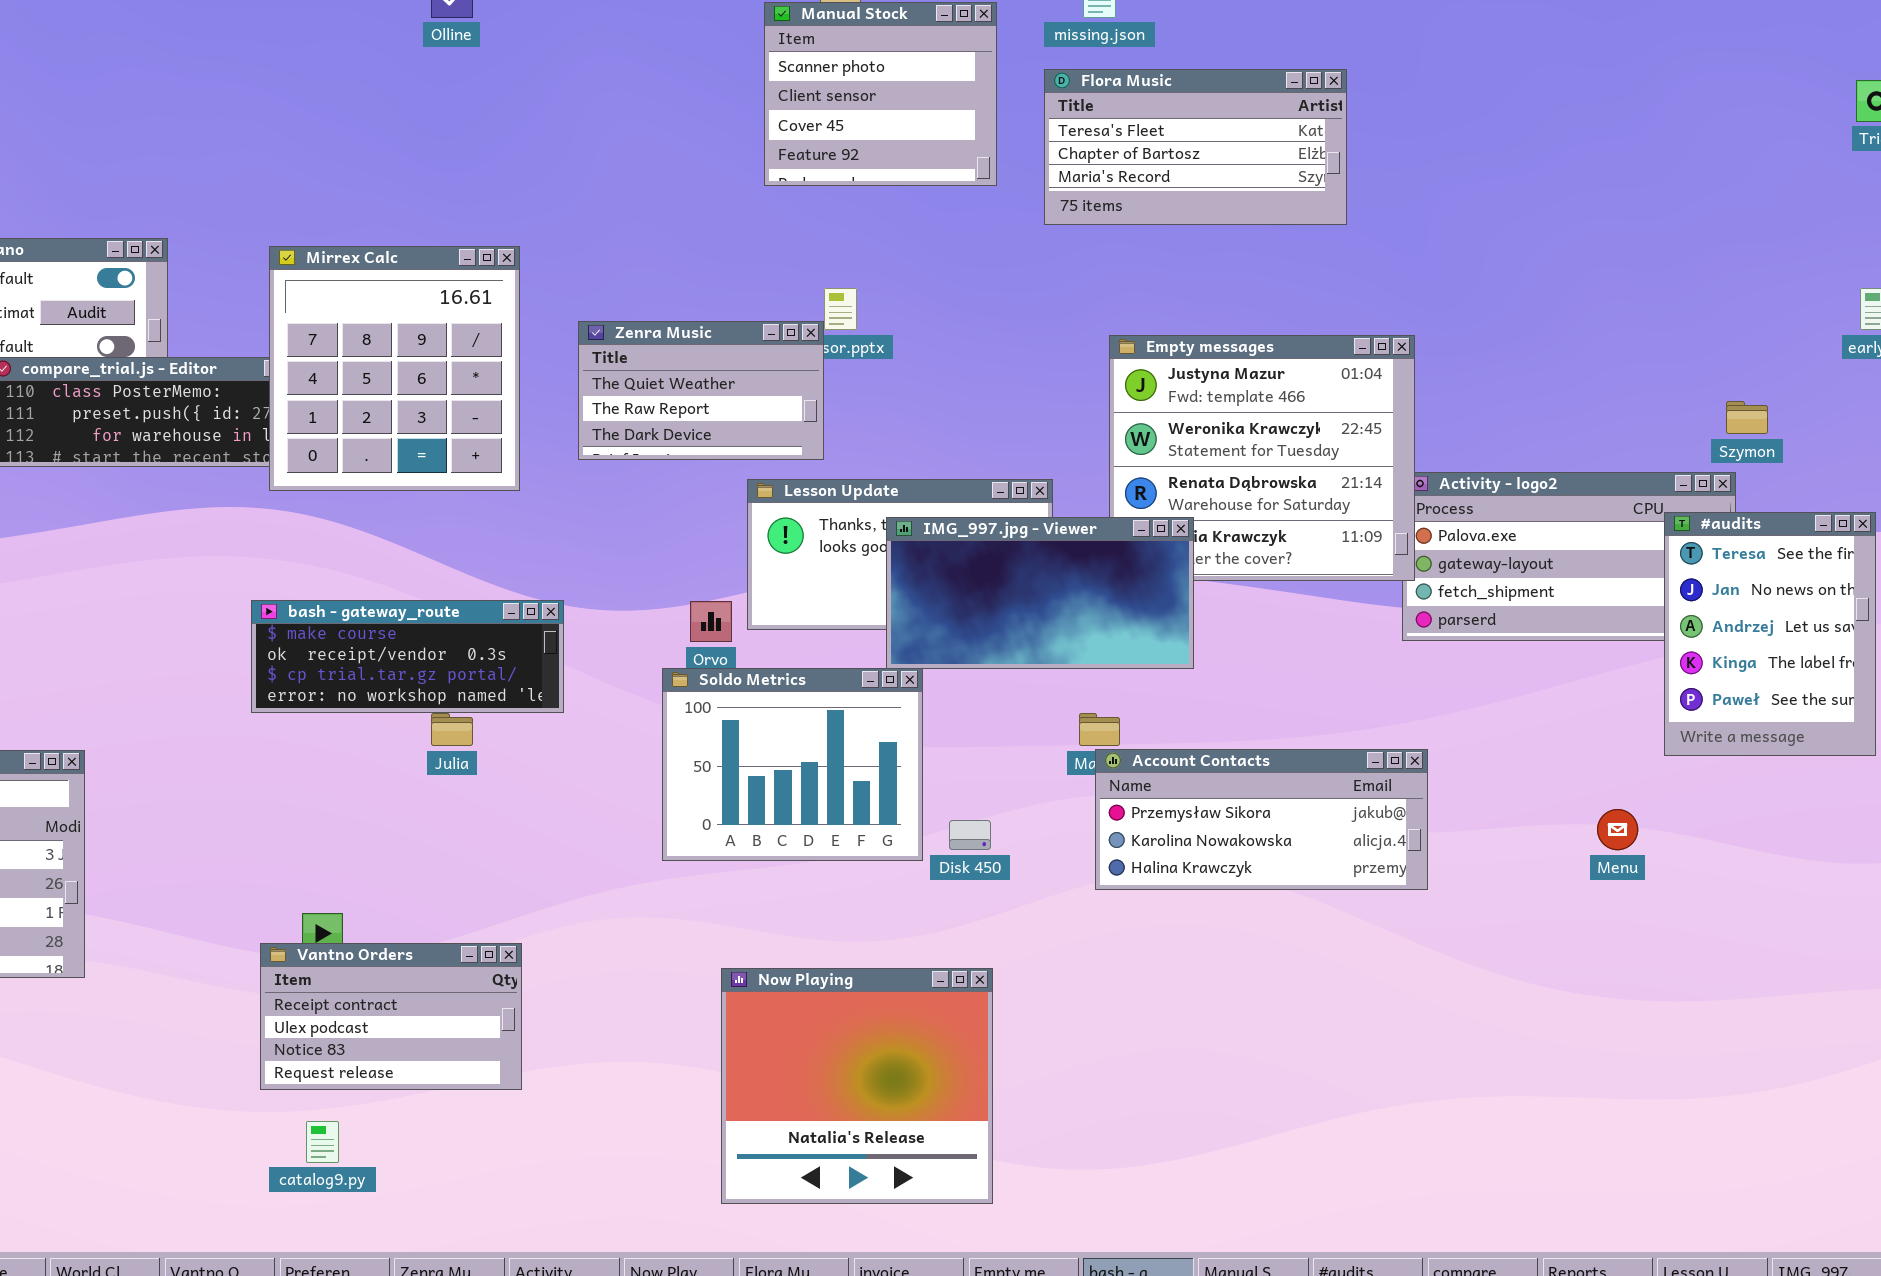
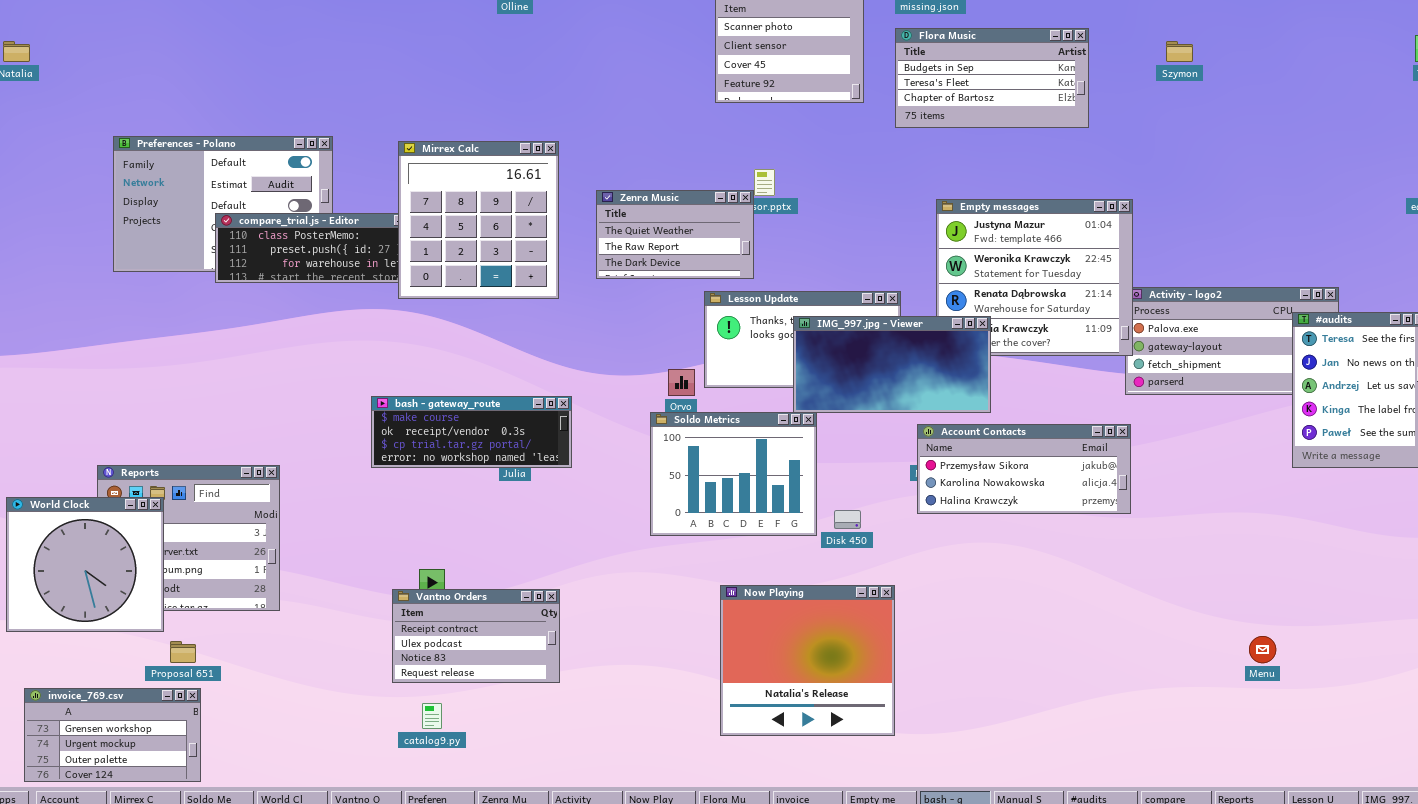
Flora Music: [1044,69,1347,225] -> [895,28,1089,128], scrolled up 1 row
Szymon: [1726,401,1768,434] -> [1166,41,1193,62], moved
bash - gateway_route: [251,600,564,713] -> [371,396,572,468], moved
Account Contacts: [1095,749,1428,890] -> [917,424,1131,514], moved
Menu: [1597,809,1638,850] -> [1249,636,1276,663], moved
Now Playing: [721,968,993,1204] -> [720,585,895,736], moved

